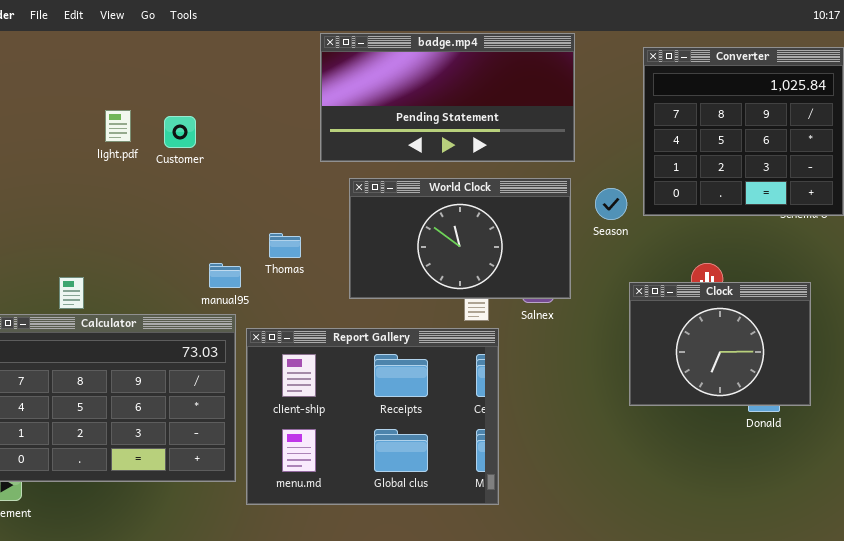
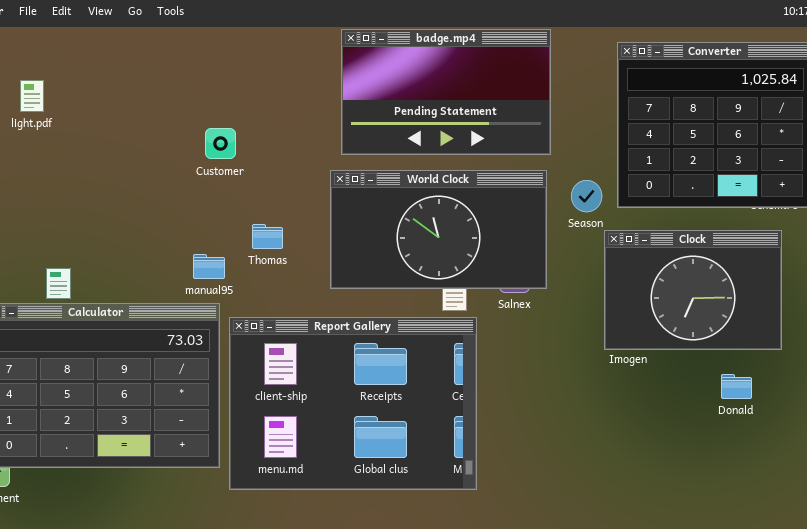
badge.mp4: [320,33,575,162] -> [341,29,551,155], resized
light.pdf: [105,110,131,142] -> [20,80,44,112], moved
Customer: [164,116,196,148] -> [205,128,236,159], moved
Clock: [629,282,811,406] -> [604,230,782,350], moved

